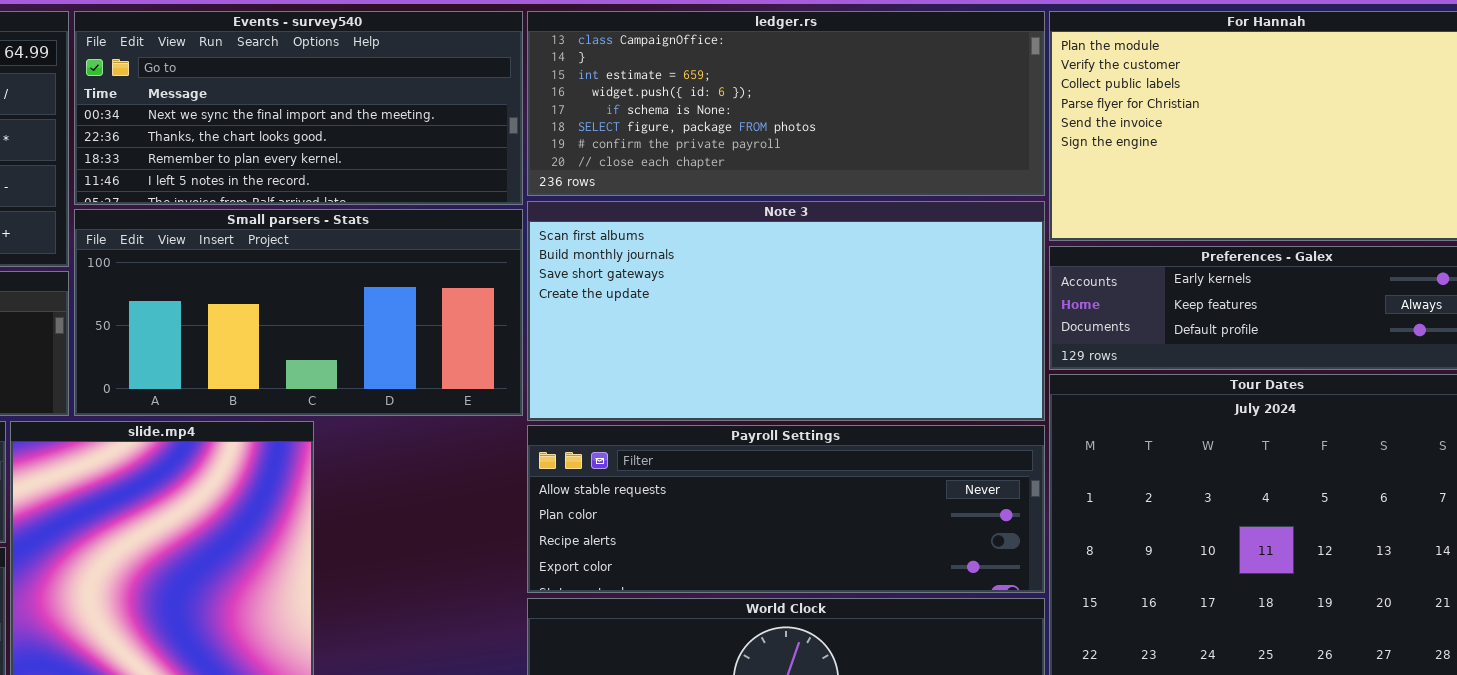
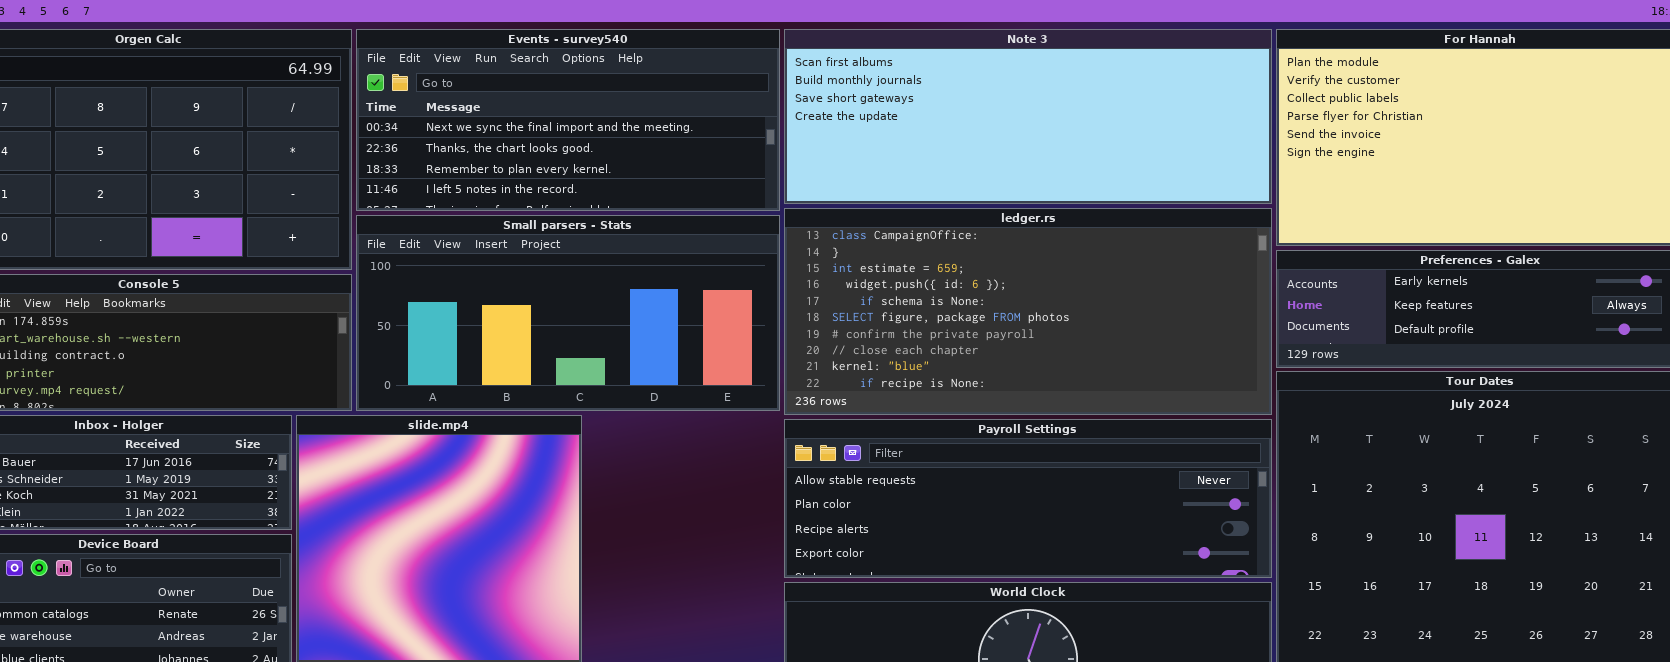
ledger.rs: [527,11,1045,196] -> [784,208,1272,415], moved, resized
Note 3: [527,201,1045,421] -> [784,29,1272,204], moved, resized

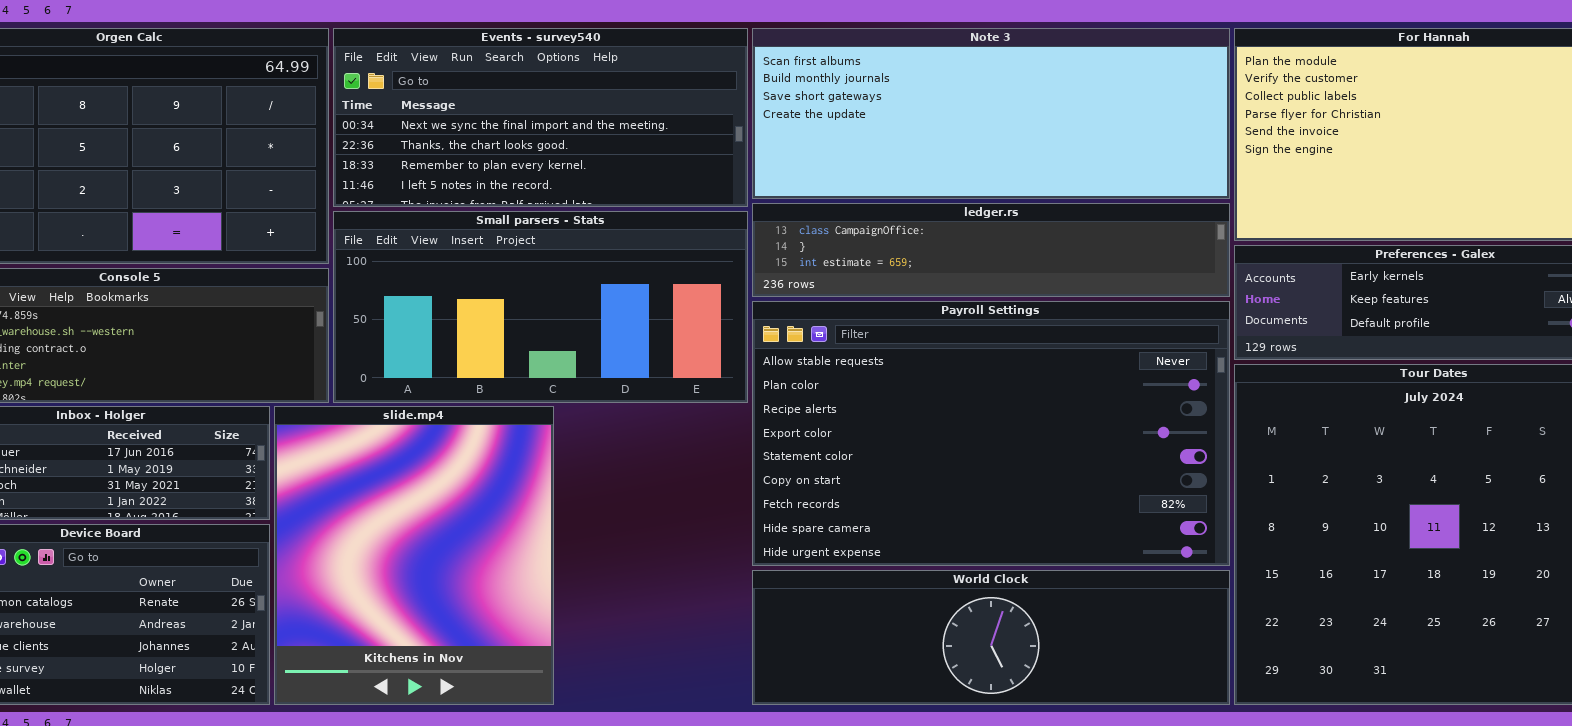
ledger.rs: [784,208,1272,415] -> [752,203,1230,297], resized
Payroll Settings: [784,419,1272,578] -> [752,301,1230,566], resized

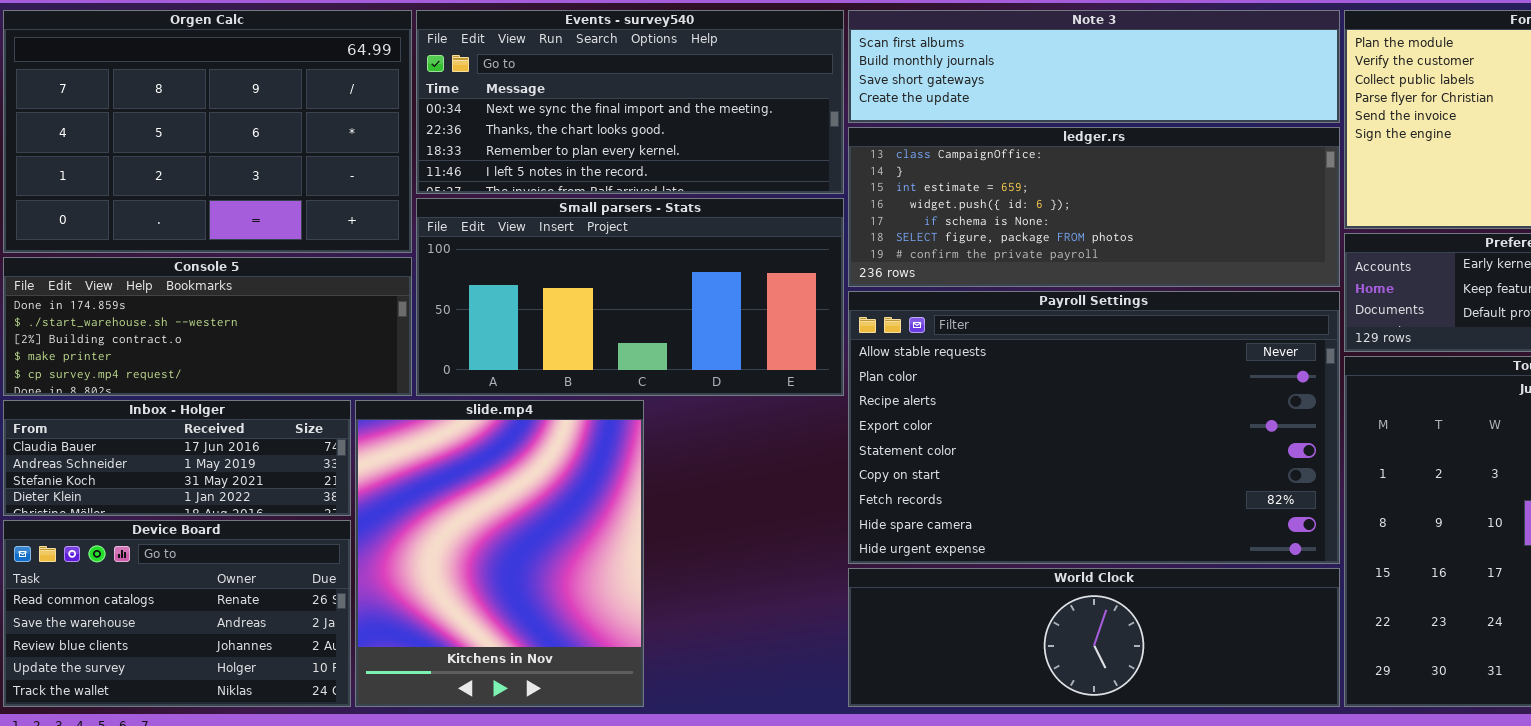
Note 3: [752,28,1230,199] -> [848,10,1340,123], resized
ledger.rs: [752,203,1230,297] -> [848,127,1340,287], resized

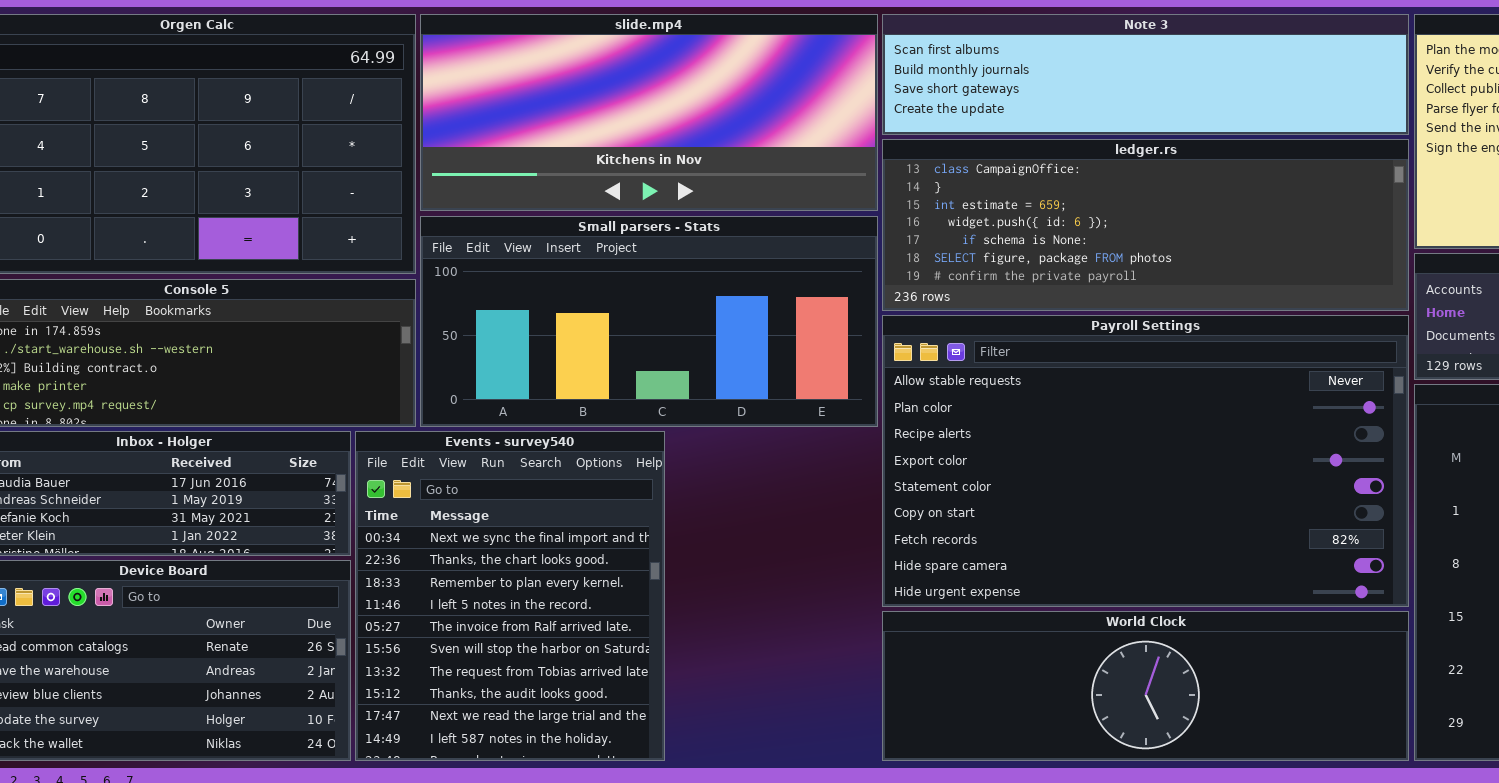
Events - survey540: [416,10,844,194] -> [355,431,665,761], moved, resized
slide.mp4: [355,400,644,707] -> [420,14,878,211], moved, resized

